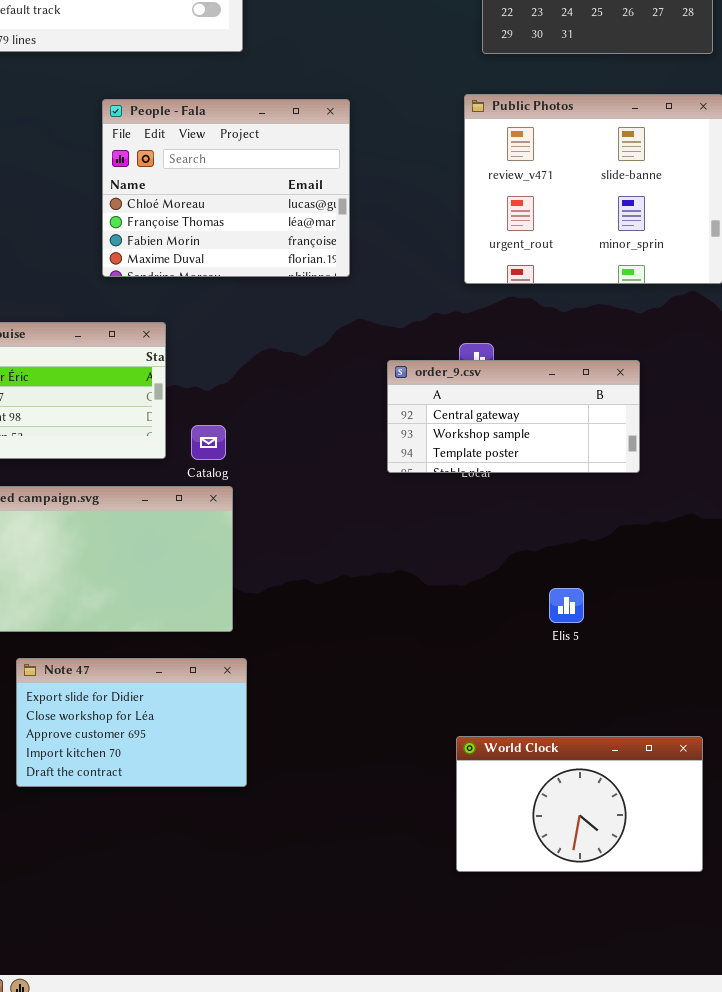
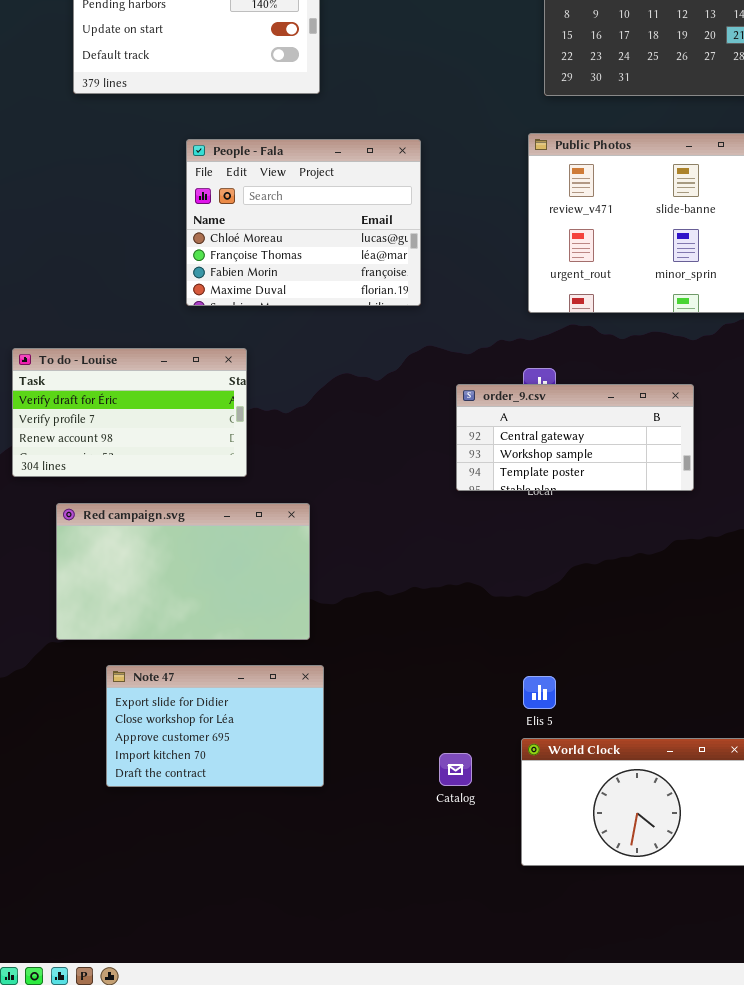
Catalog: [191,425,226,460] -> [439,753,472,786], moved
Elis 5: [549,588,584,623] -> [523,676,556,709], moved

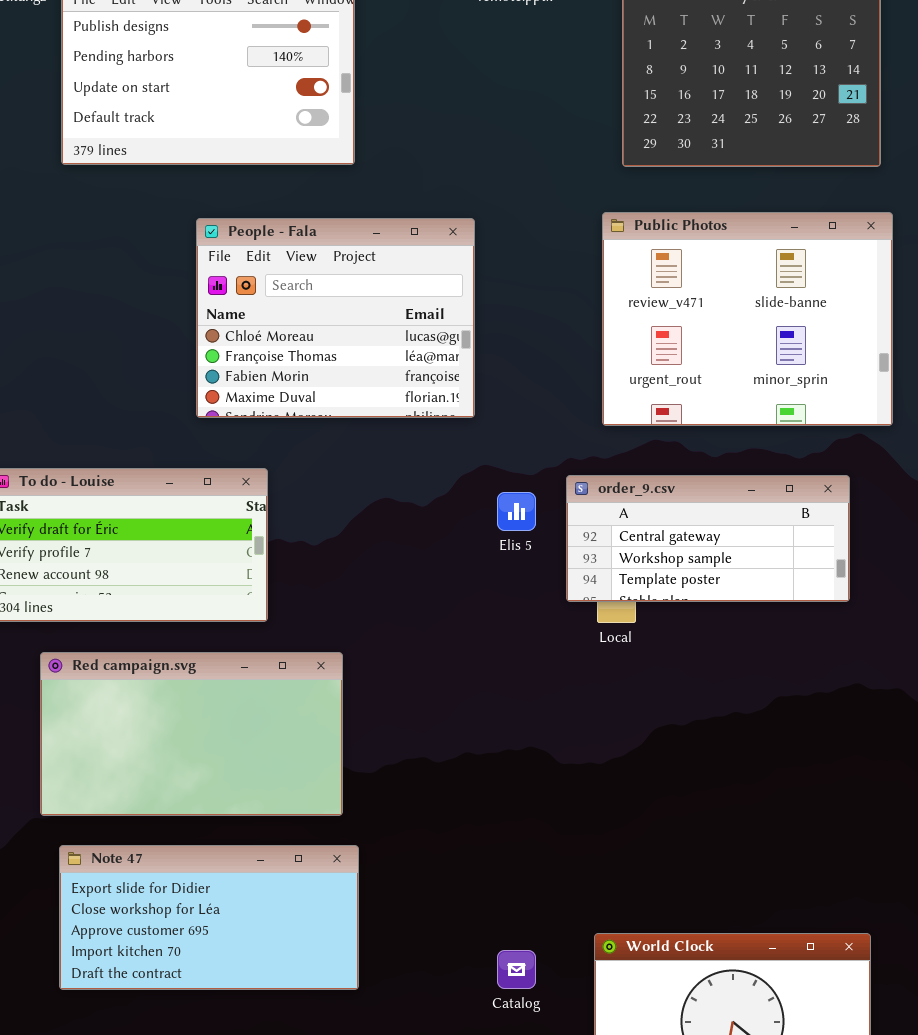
order_9.csv: [456,384,694,491] -> [566,475,850,602], moved
Note 47: [106,665,324,787] -> [59,845,359,990], resized
Elis 5: [523,676,556,709] -> [497,492,536,531], moved

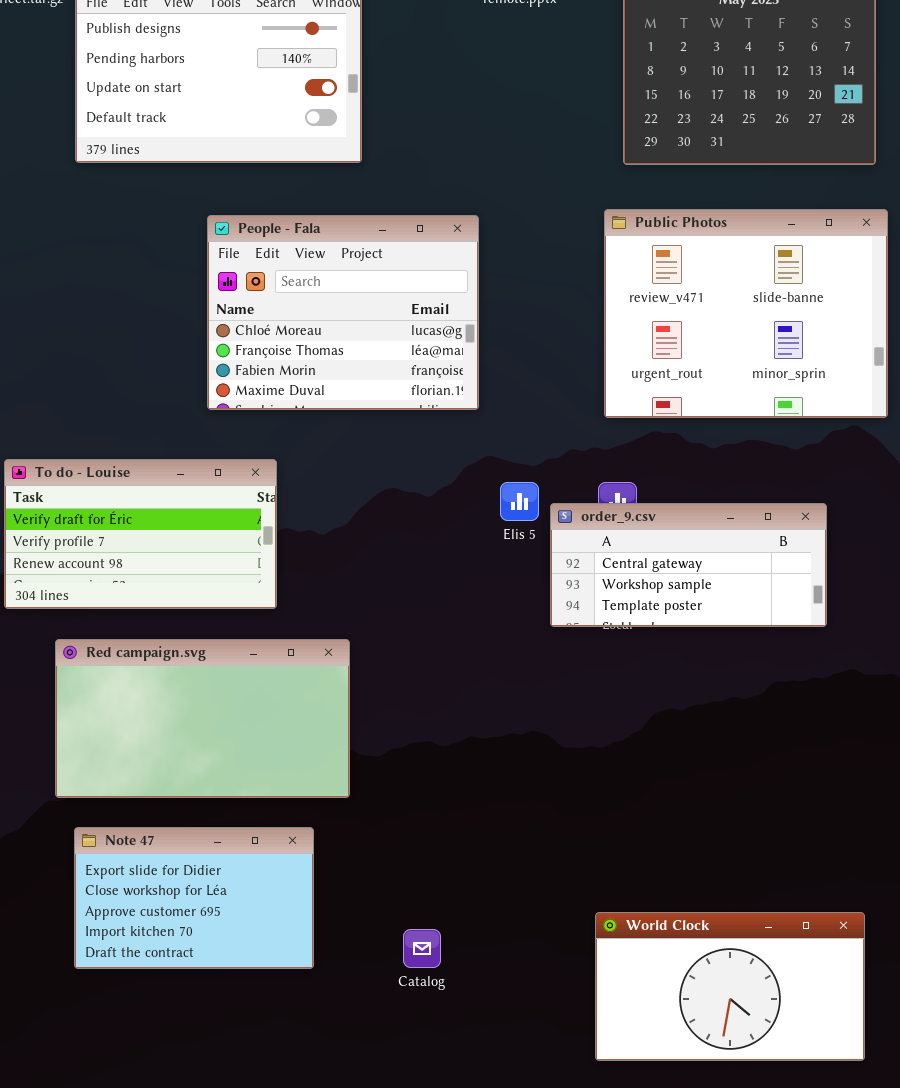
order_9.csv: [566,475,850,602] -> [550,503,827,627], moved
Note 47: [59,845,359,990] -> [74,827,314,969], resized
Catalog: [497,950,536,989] -> [403,929,441,968], moved

